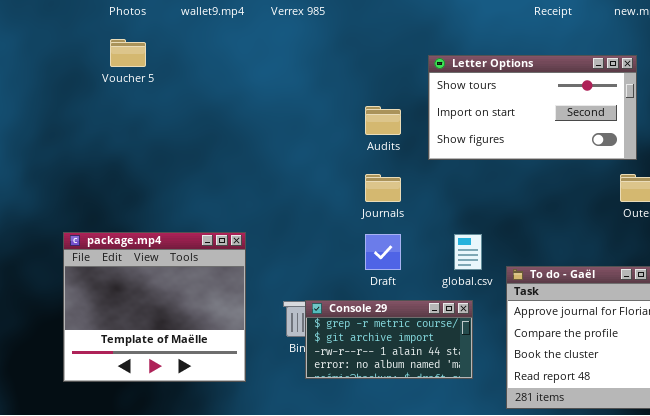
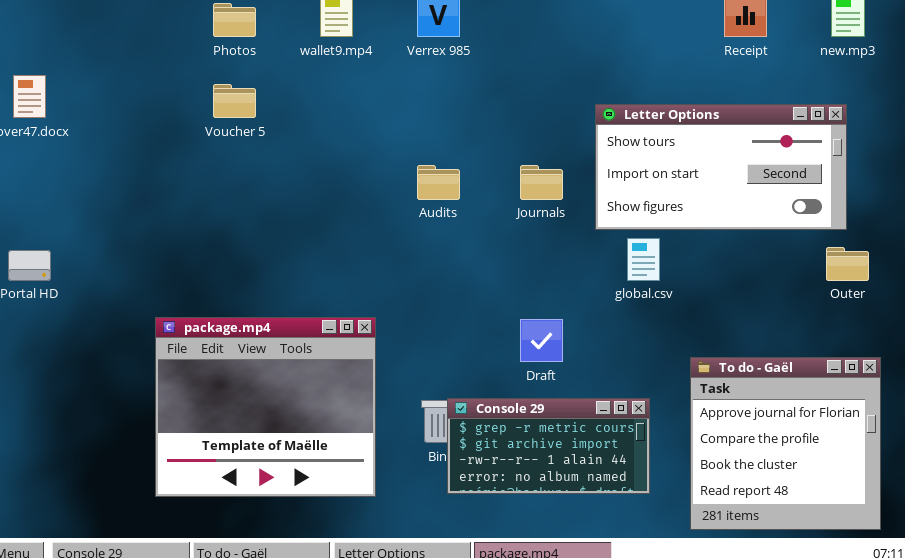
Audits: [365,106,401,135] -> [417,165,460,200], moved
Journals: [365,174,401,202] -> [520,165,563,200], moved
global.csv: [454,234,482,270] -> [627,238,660,281], moved

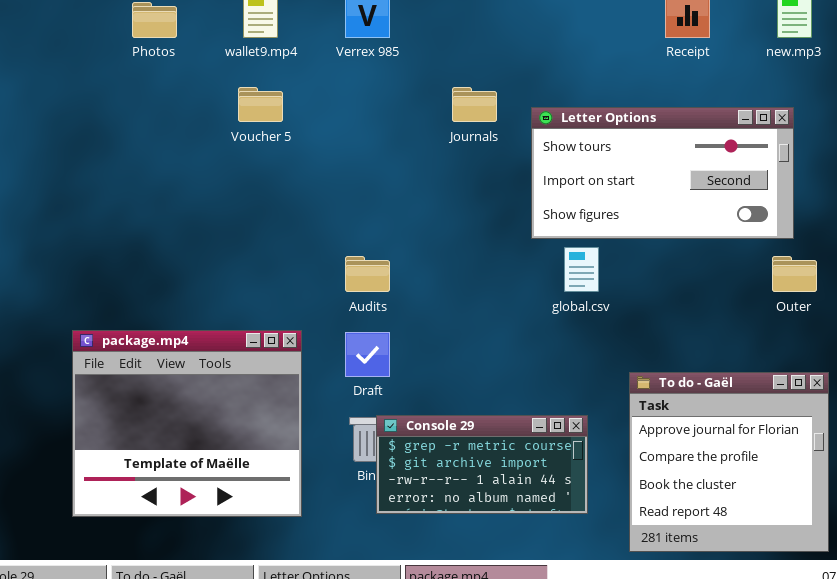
Voucher 5: [213,84,256,118] -> [238,87,283,122], moved
Audits: [417,165,460,200] -> [345,256,390,292], moved
Journals: [520,165,563,200] -> [452,87,497,122], moved
Draft: [520,319,563,362] -> [345,332,390,377], moved

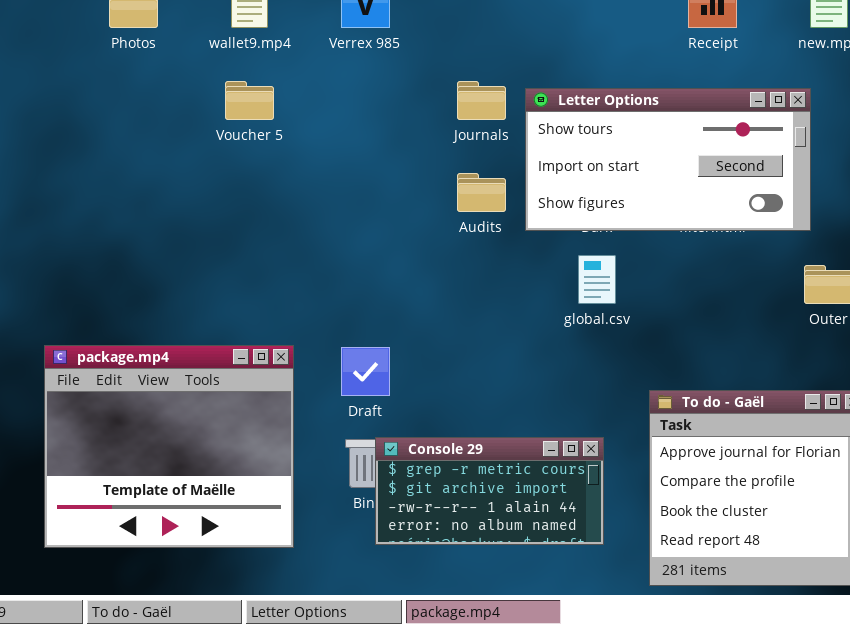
Letter Options: [531,107,794,239] -> [525,88,811,231], moved
Audits: [345,256,390,292] -> [457,173,506,212], moved

